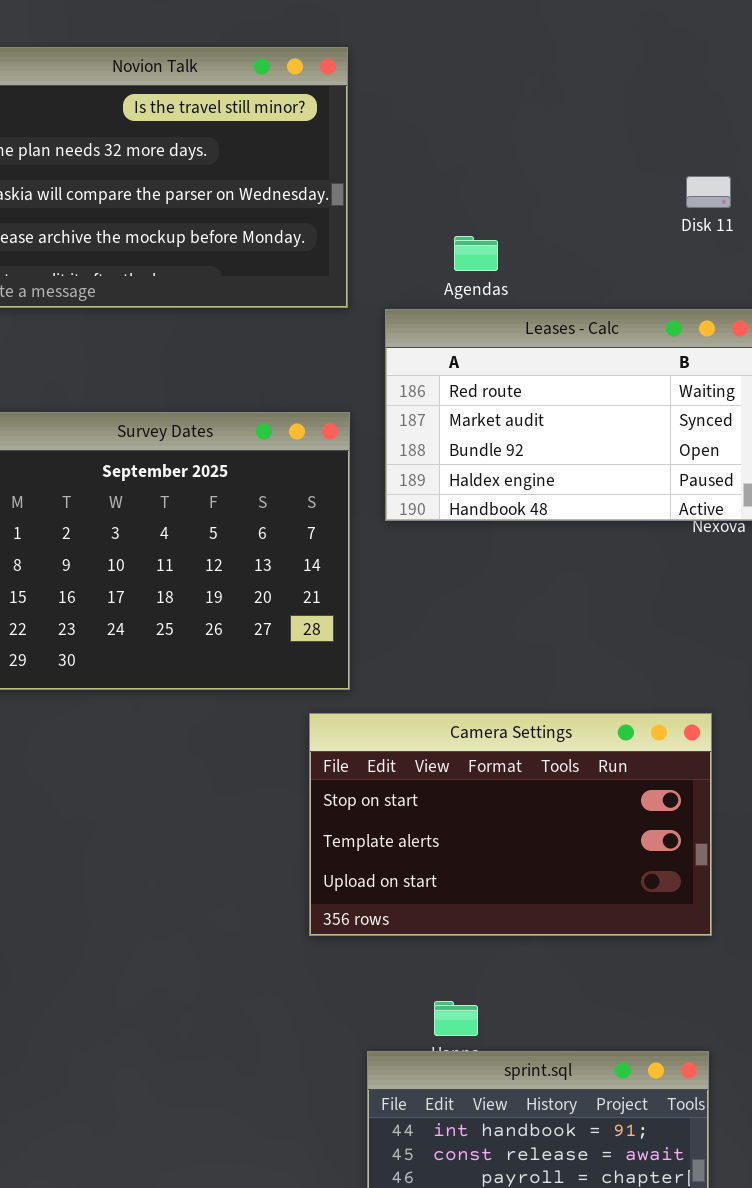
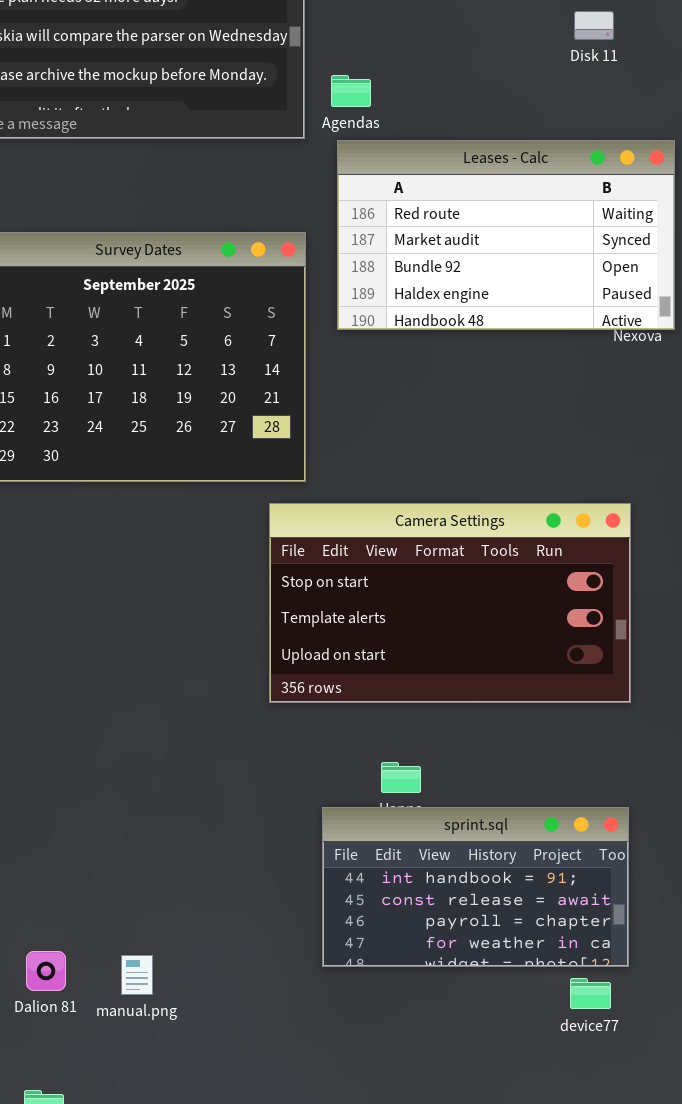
Disk 11: [686,176,731,208] -> [574,11,614,40], moved
Agendas: [454,236,498,271] -> [331,75,371,107], moved

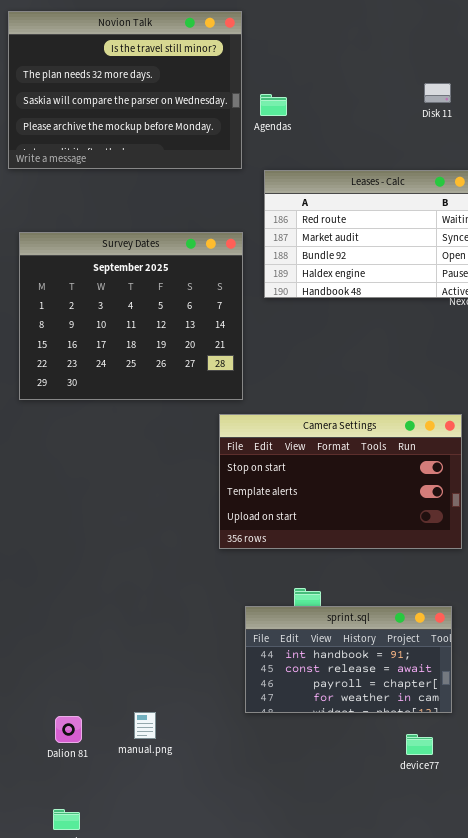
Agendas: [331,75,371,107] -> [260,94,287,116], moved
sprint.sql: [322,807,629,967] -> [245,606,452,713], moved
manual.png: [121,955,153,995] -> [134,712,156,739], moved
device77: [570,978,611,1009] -> [406,734,433,755], moved

